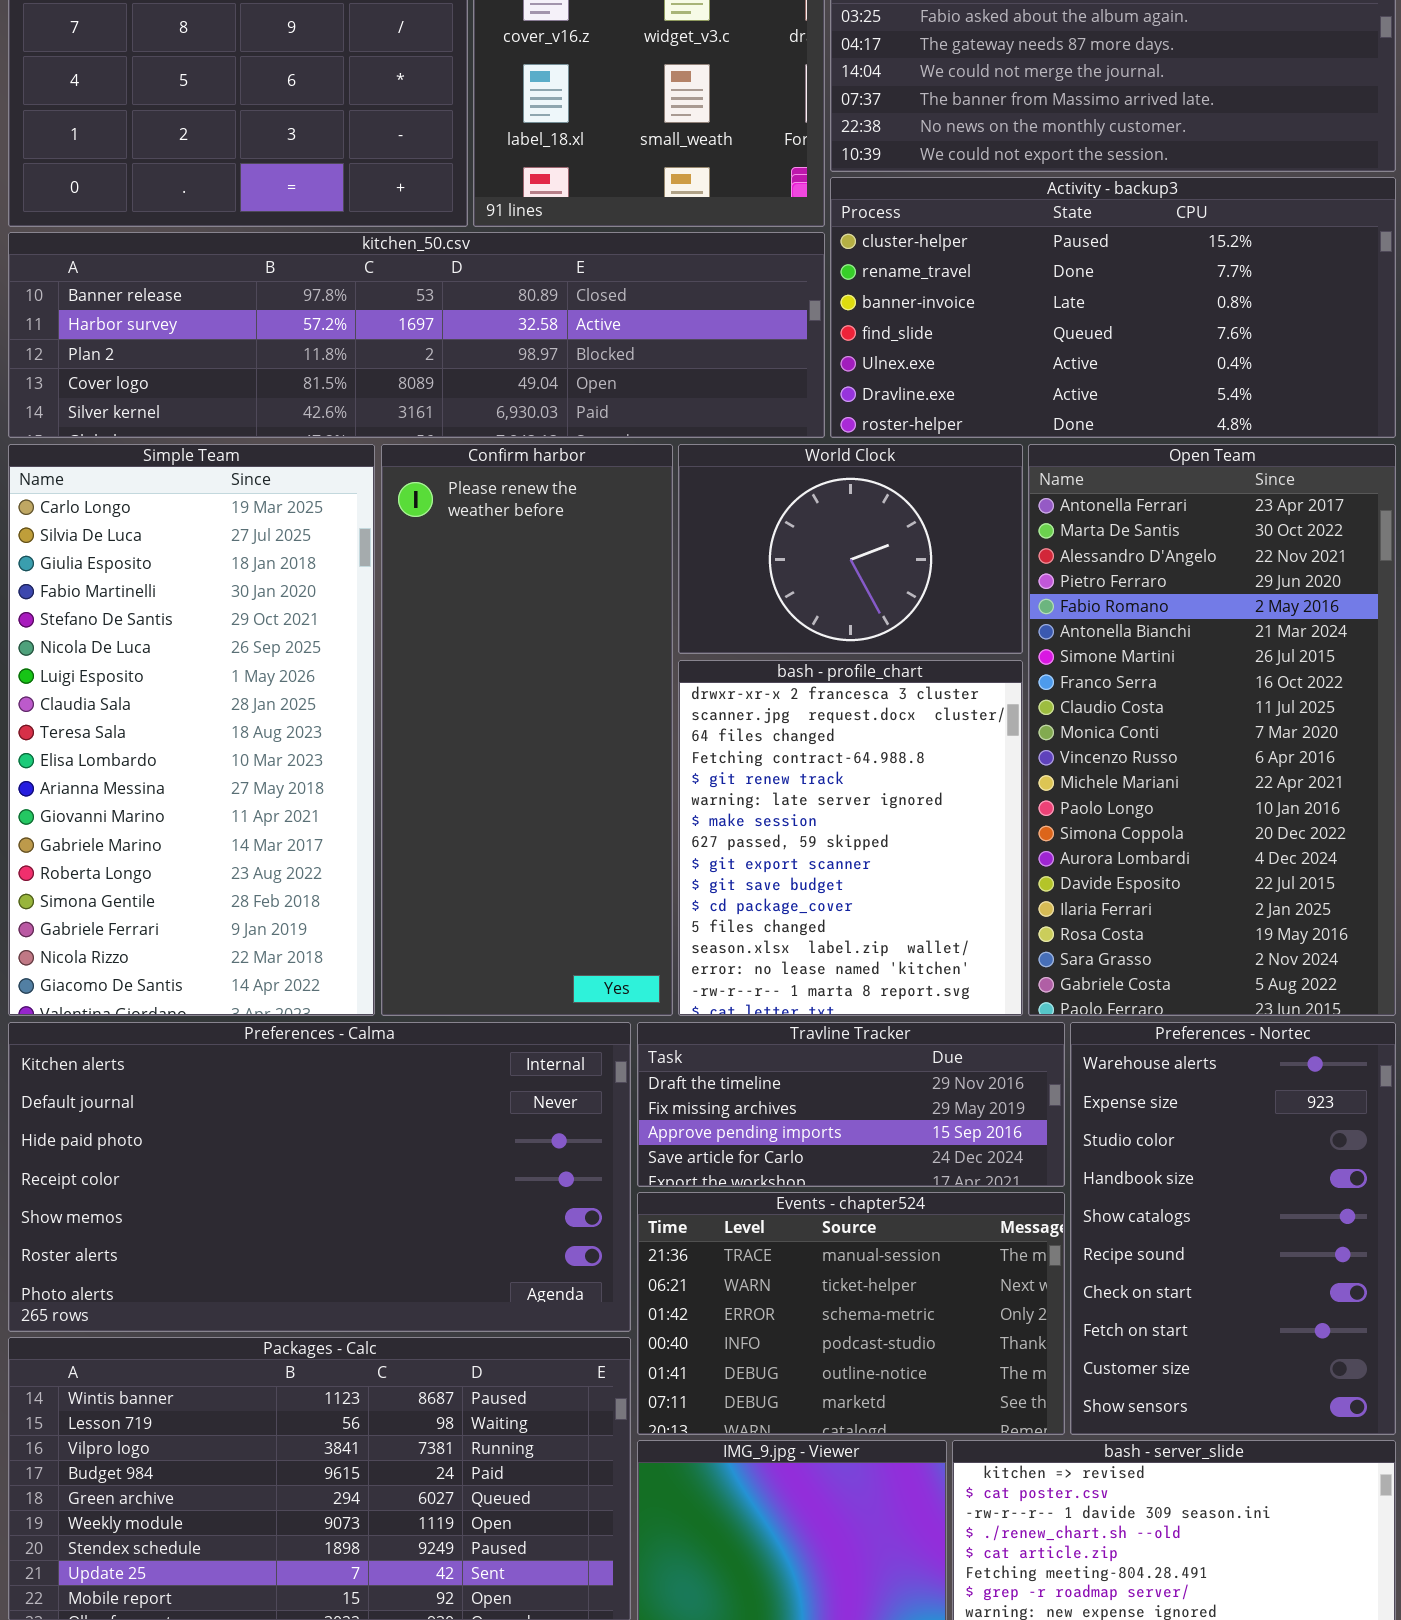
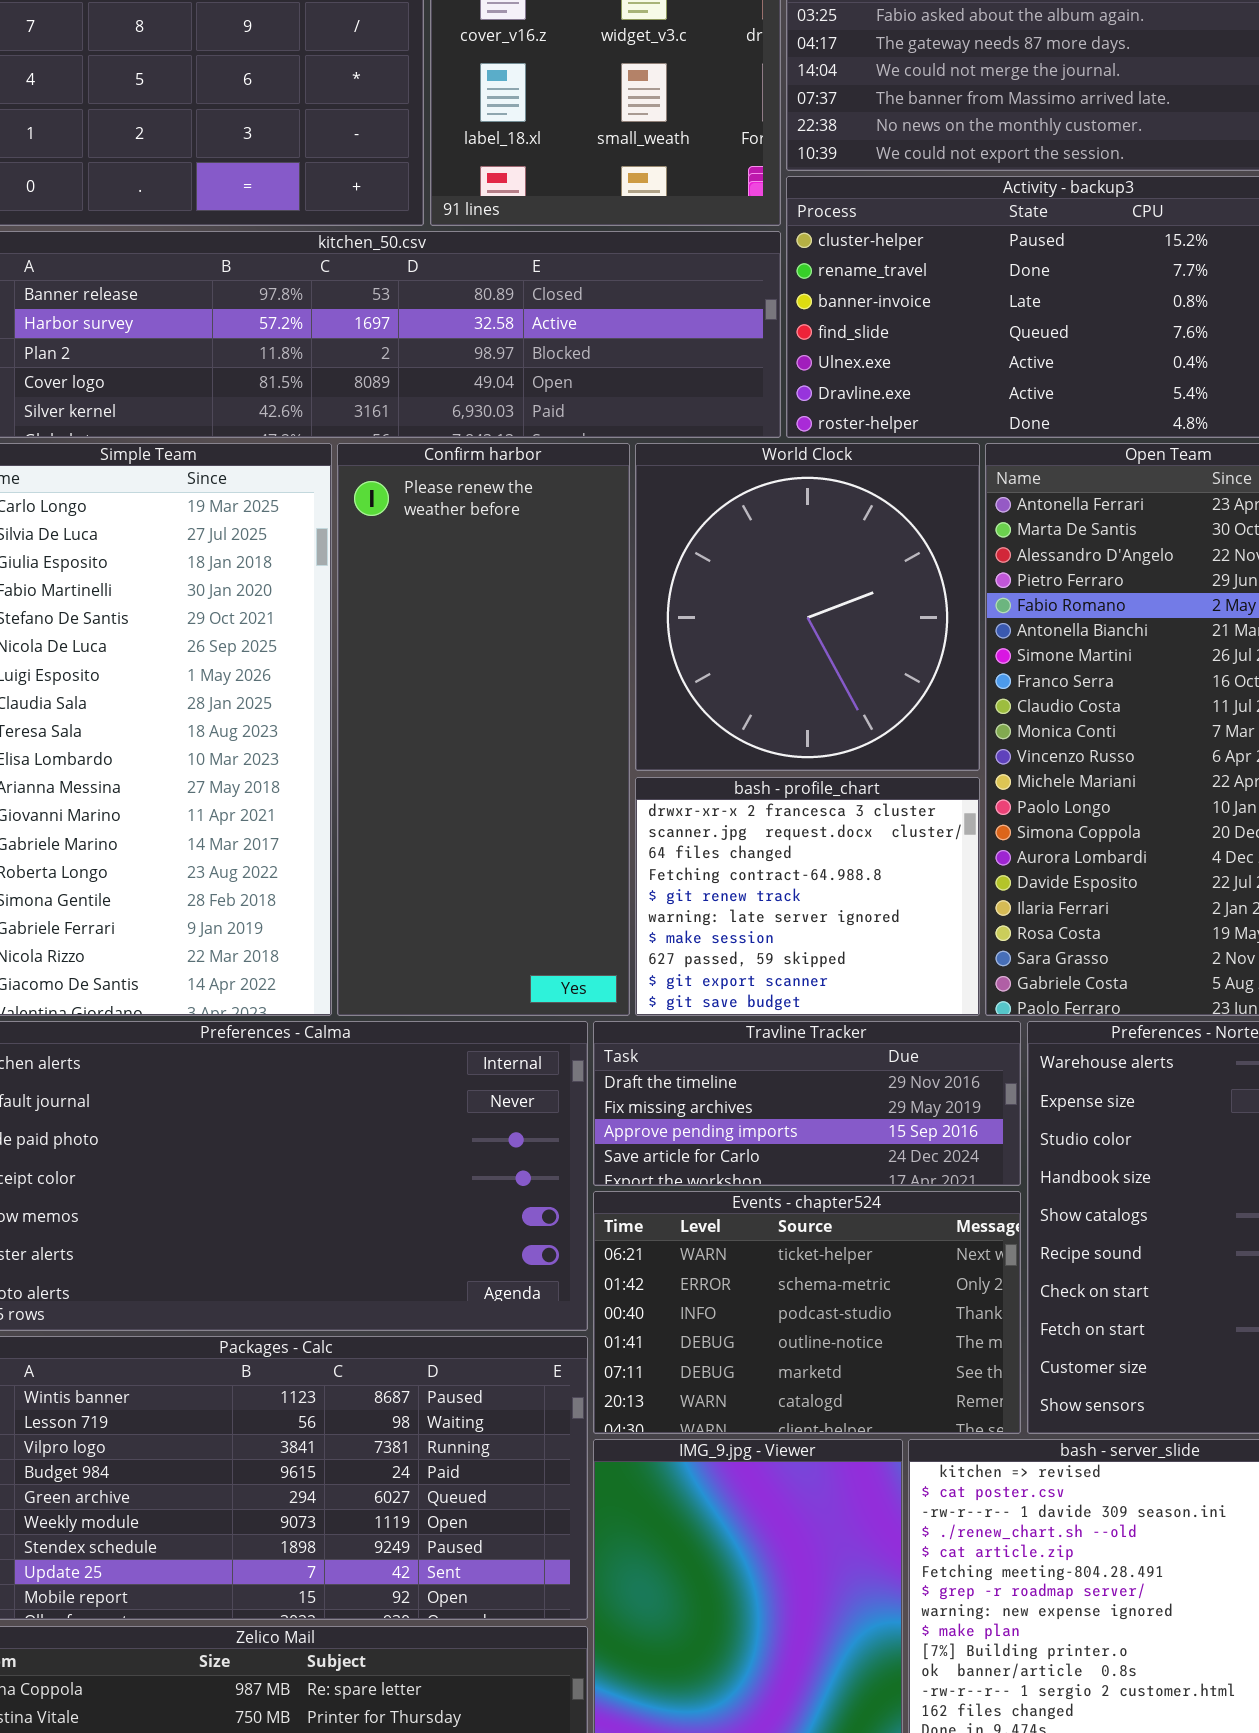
World Clock: [678,444,1023,654] -> [635,443,980,771], resized
bash - profile_chart: [678,660,1023,1016] -> [635,777,980,1016], resized
Events - chapter524: [637,1192,1065,1435] -> [593,1191,1021,1434], scrolled down 1 row

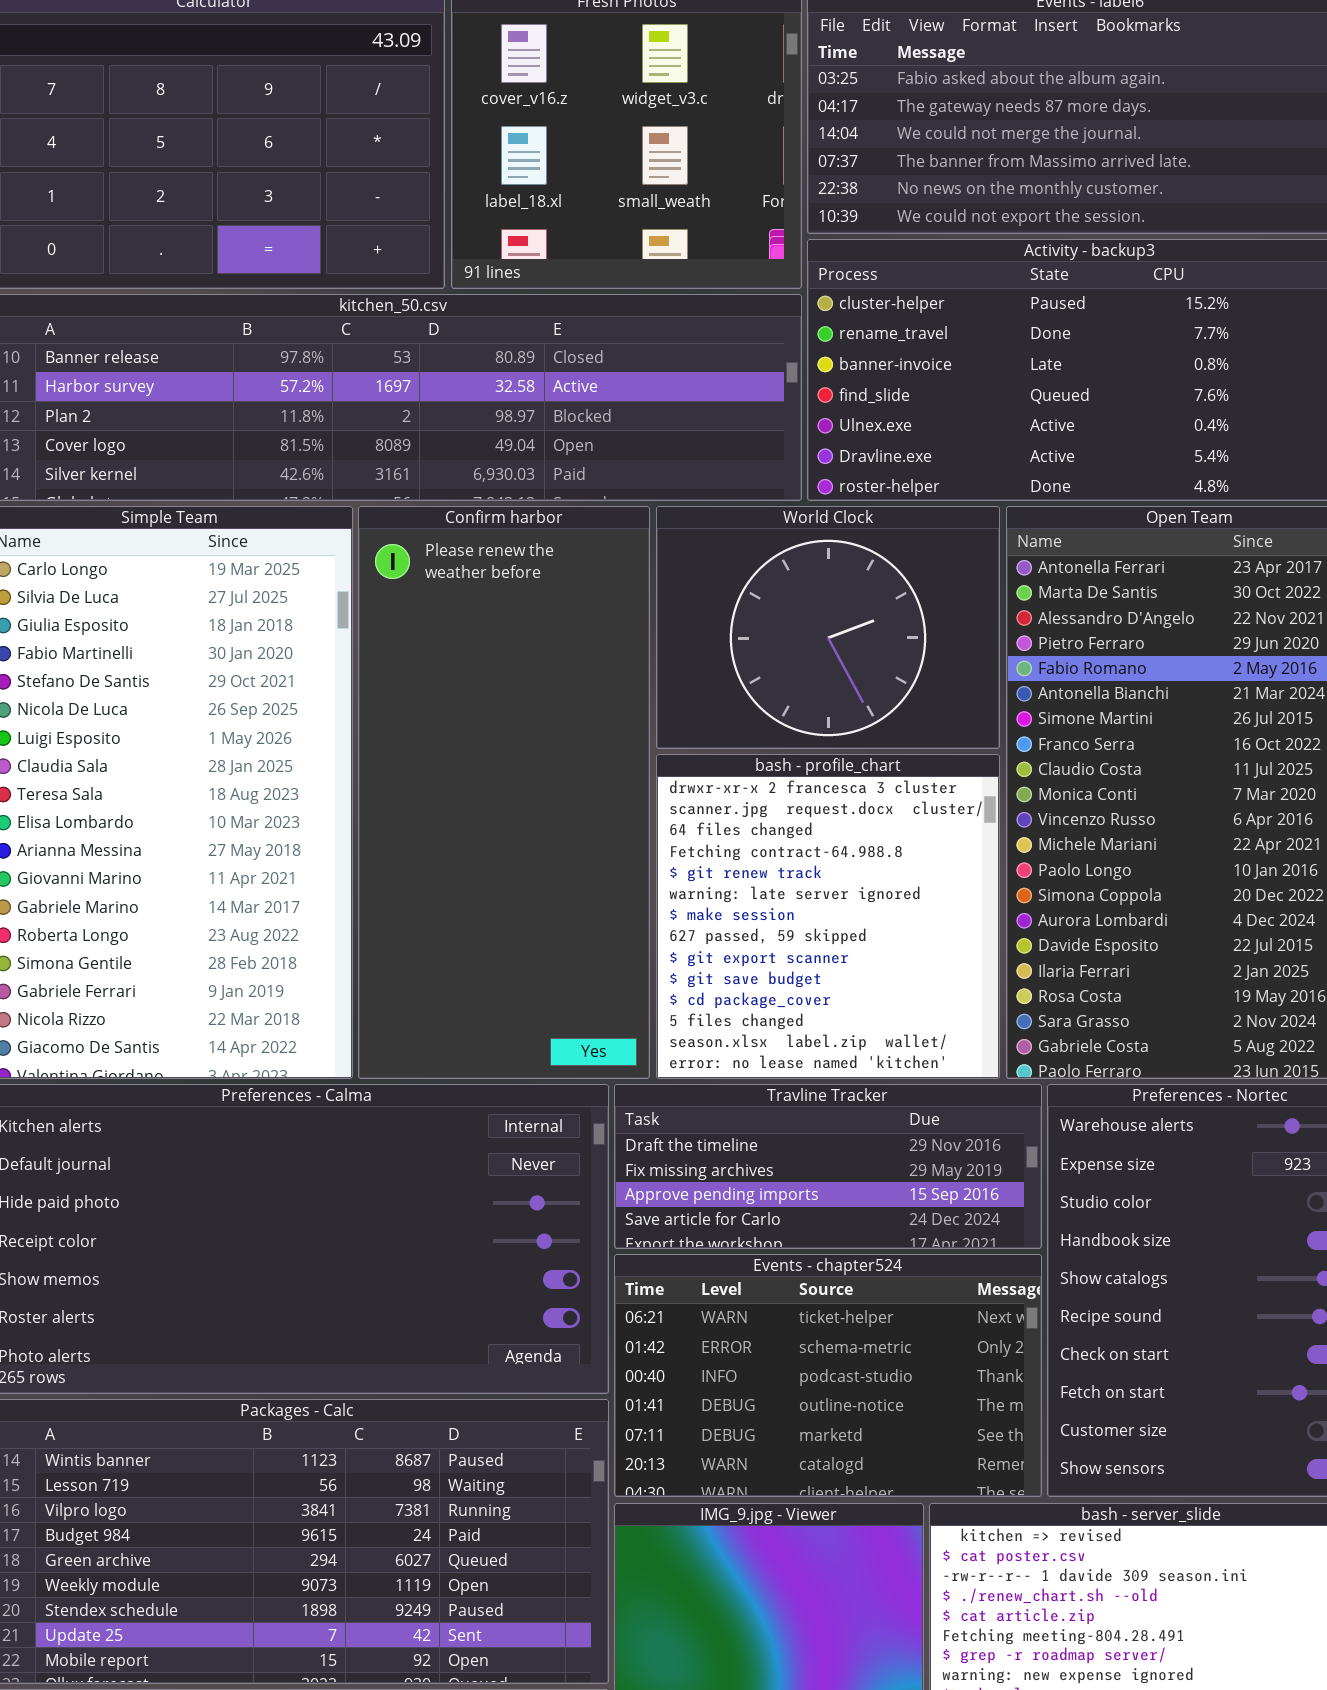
World Clock: [635,443,980,771] -> [656,506,1000,749], resized
bash - profile_chart: [635,777,980,1016] -> [656,754,1000,1079], resized

